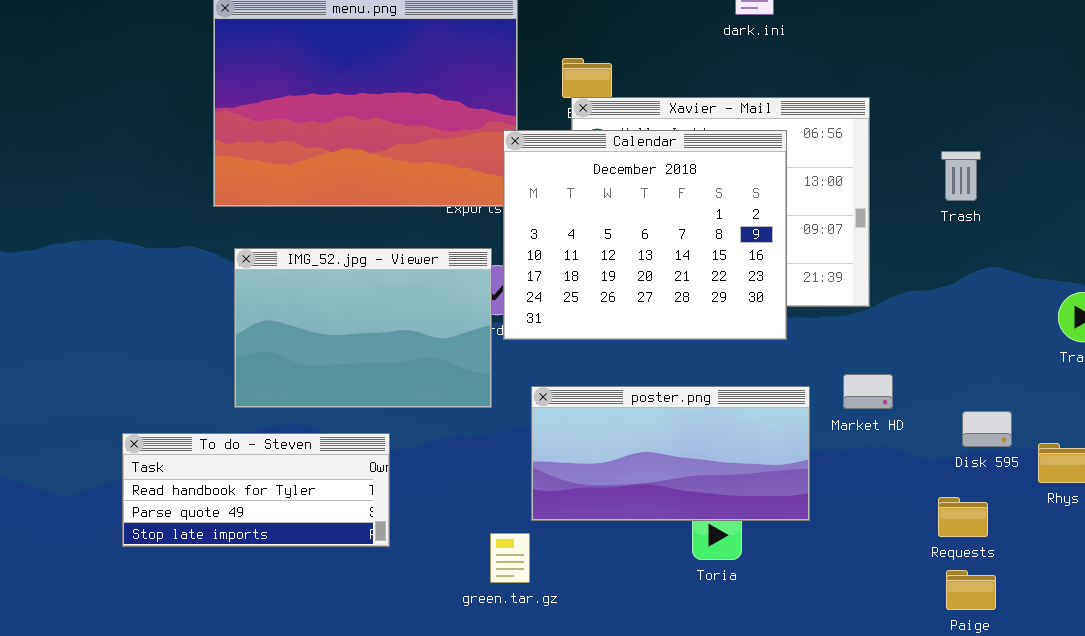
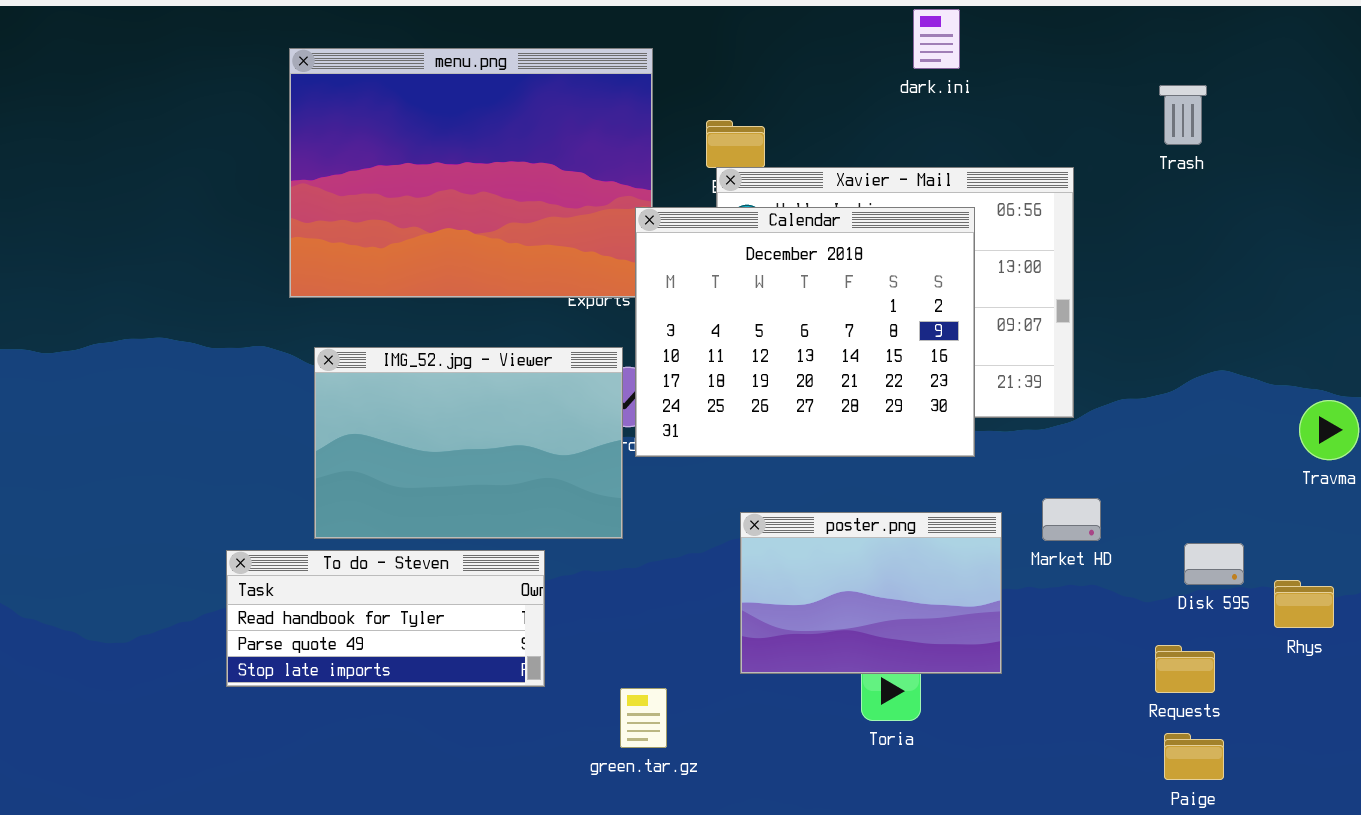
Trash: [941,151,981,201] -> [1159,85,1207,145], moved
poster.png: [531,386,810,521] -> [740,512,1002,674], resized
To do - Steven: [122,433,390,547] -> [226,550,545,687], moved

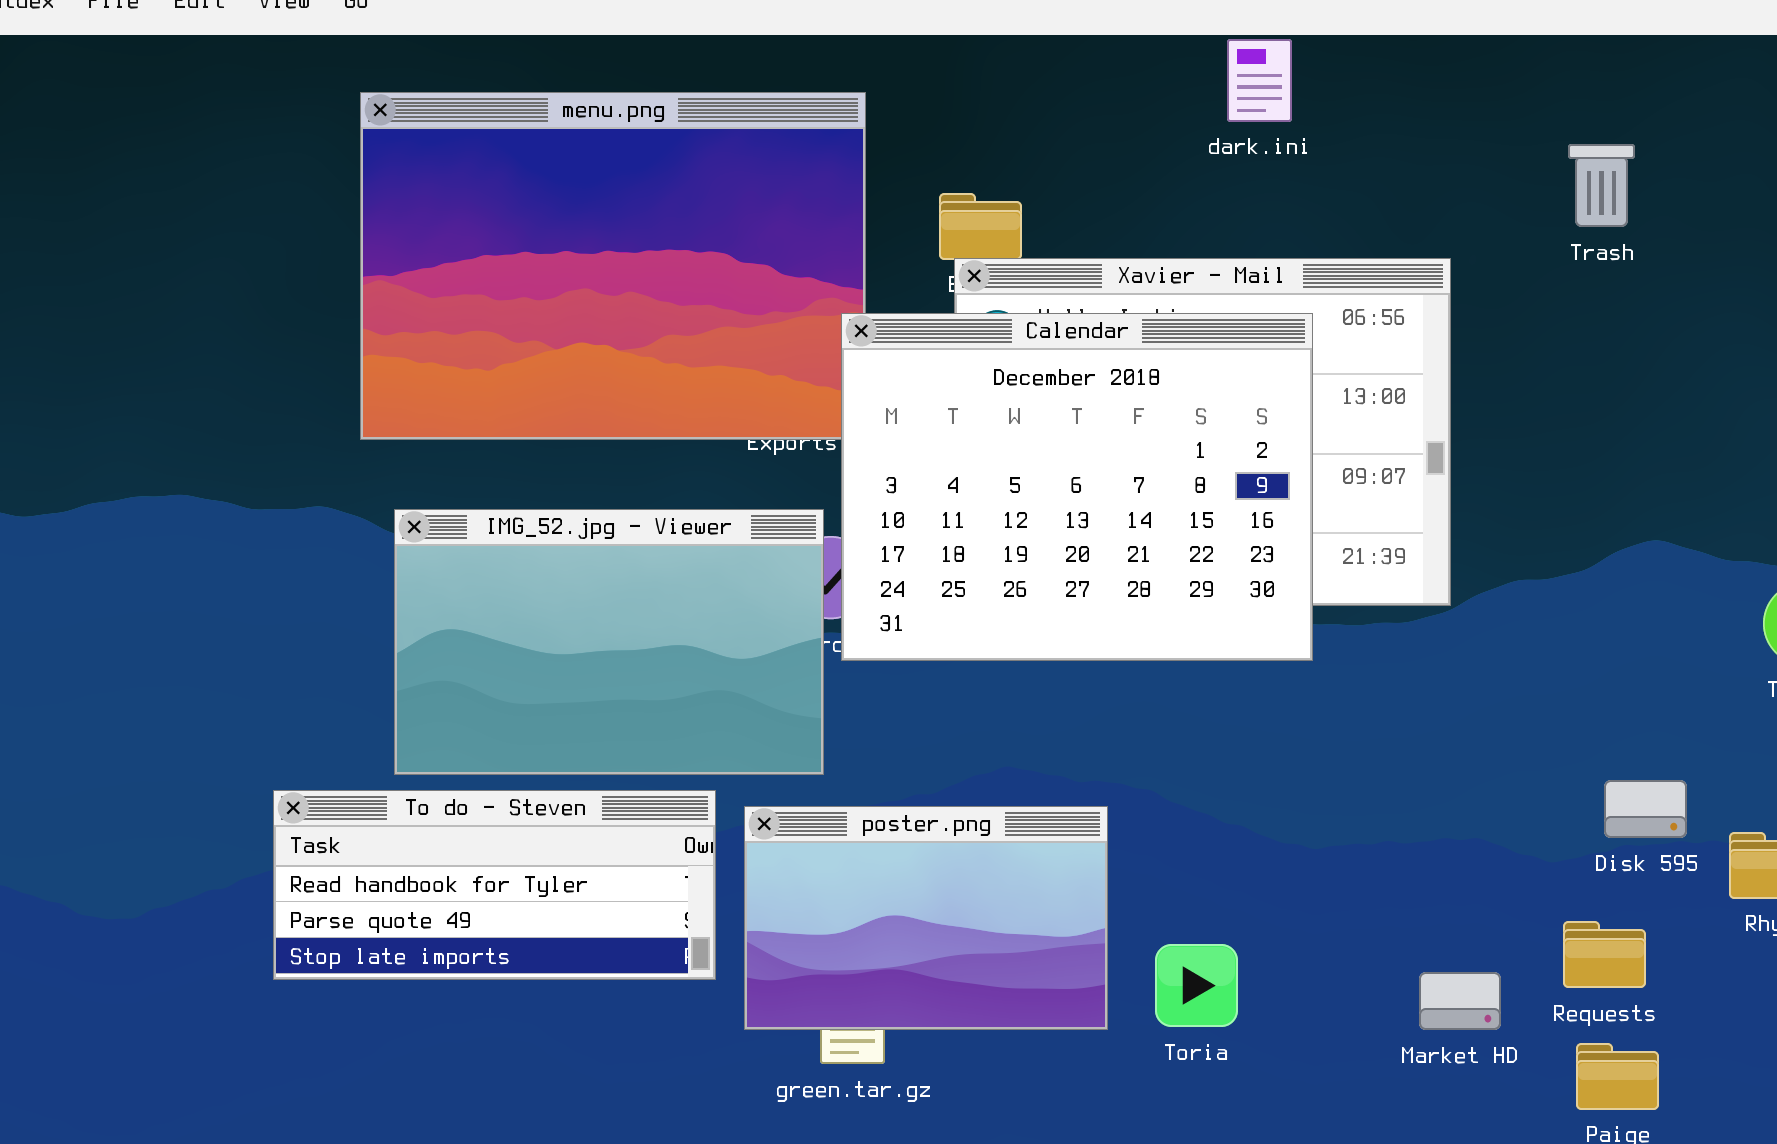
Market HD: [1042,498,1101,541] -> [1419,972,1501,1030], moved
poster.png: [740,512,1002,674] -> [744,806,1108,1030], moved

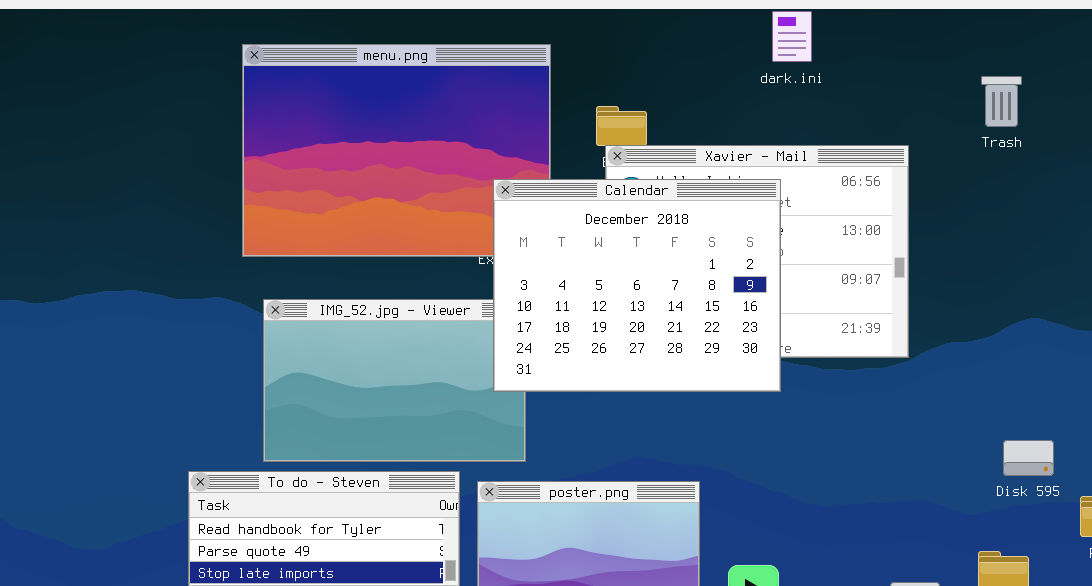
Calendar: [841,313,1313,661] -> [493,179,781,392], moved
Disk 595: [1604,780,1687,838] -> [1003,440,1054,476], moved

